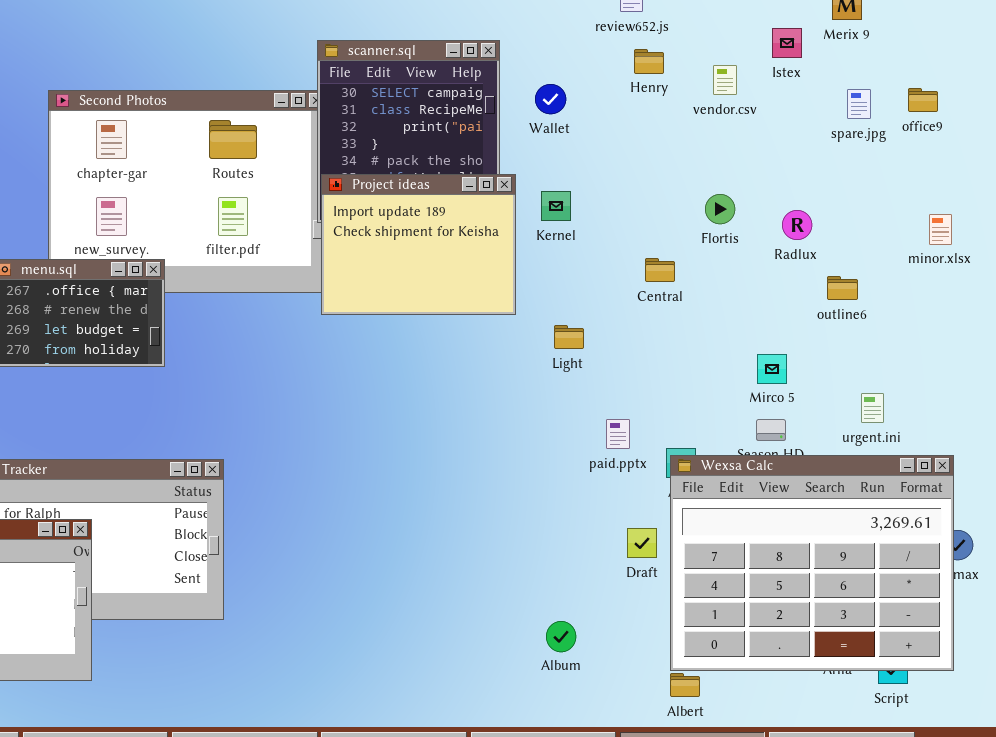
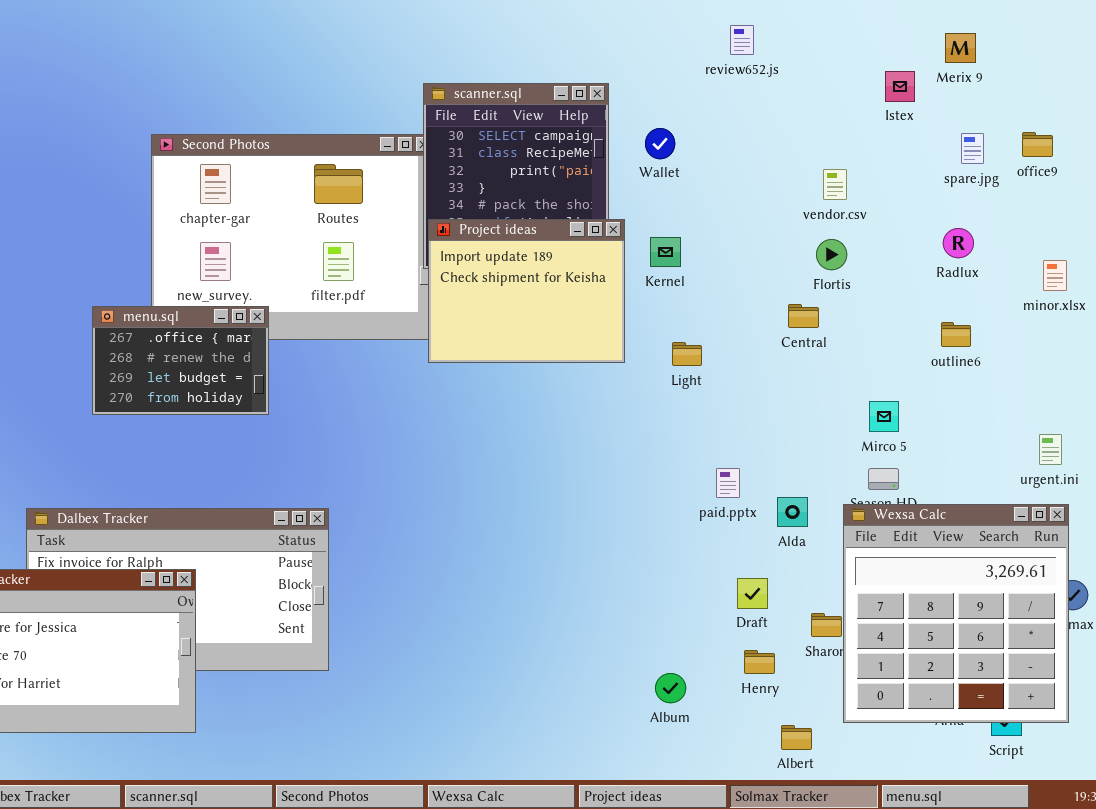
Henry: [634,49,664,74] -> [744,650,775,674], moved
vendor.csv: [713,65,737,95] -> [823,169,847,200], moved
Radlux: [782,210,812,240] -> [943,228,974,258], moved
Central: [645,258,675,282] -> [788,304,819,328], moved
Light: [554,325,584,349] -> [672,342,702,366], moved
urgent.ini: [861,393,884,423] -> [1039,434,1062,465], moved
Wexsa Calc: [670,455,954,671] -> [843,504,1069,723], resized

